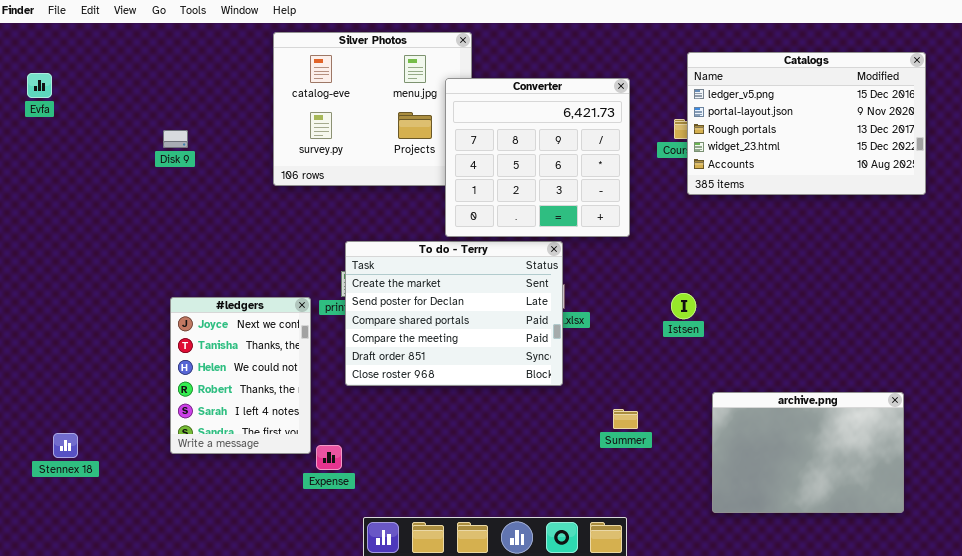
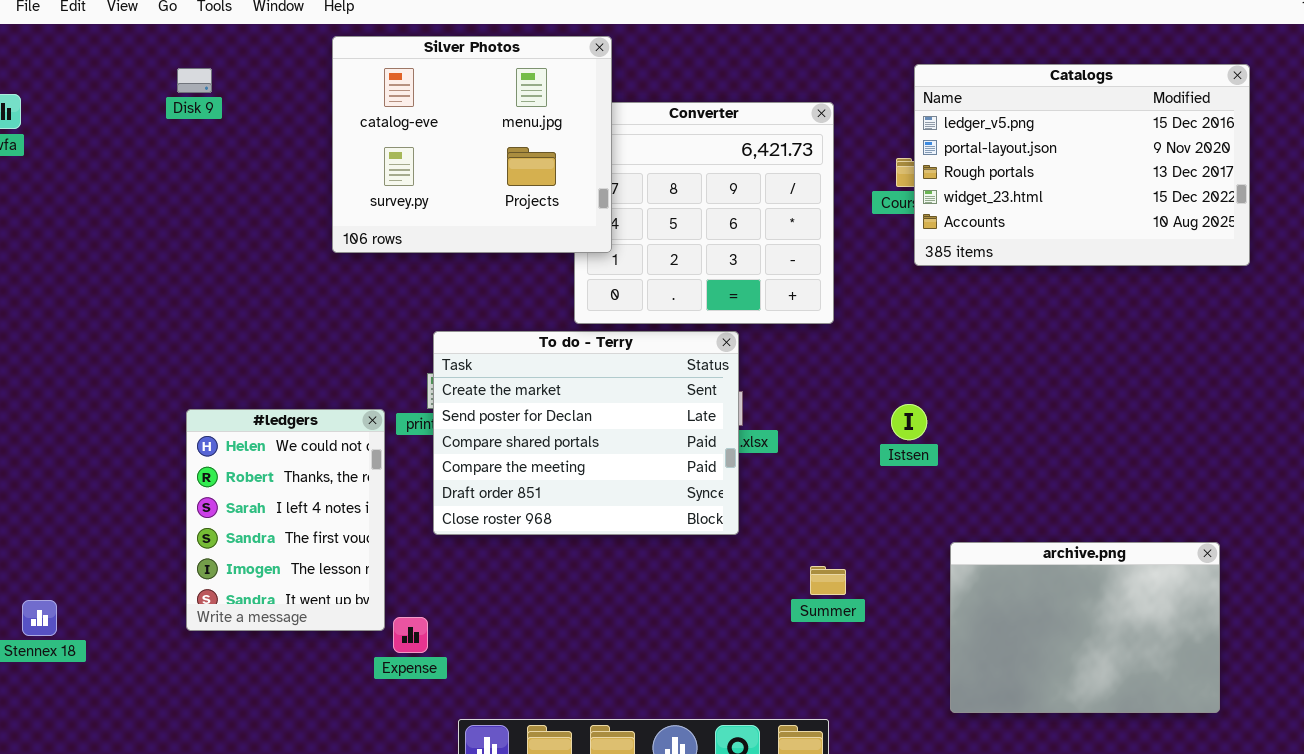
Silver Photos: [273,32,472,186] -> [332,36,612,253], raised
Disk 9: [163,130,188,148] -> [177,68,212,93], moved
#ledgers: [170,297,311,454] -> [186,409,385,631], scrolled down 2 rows

